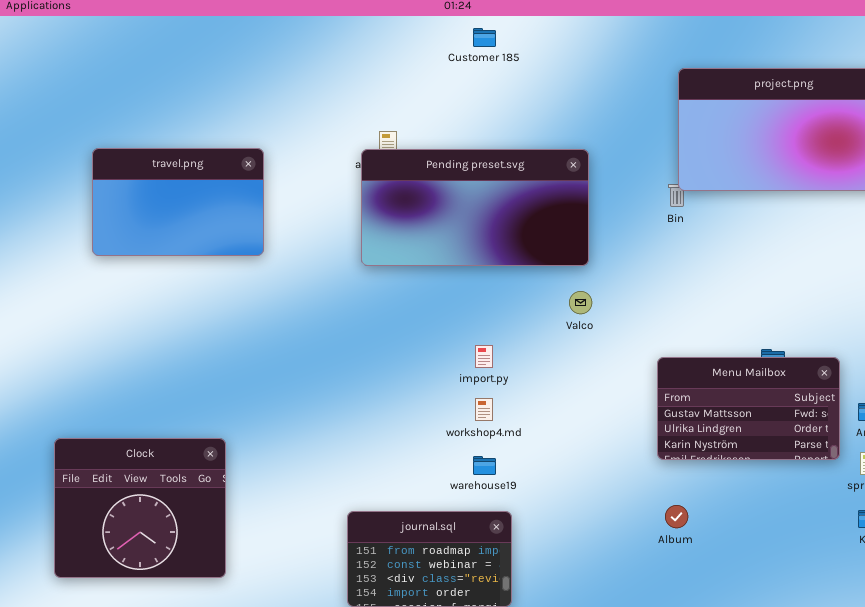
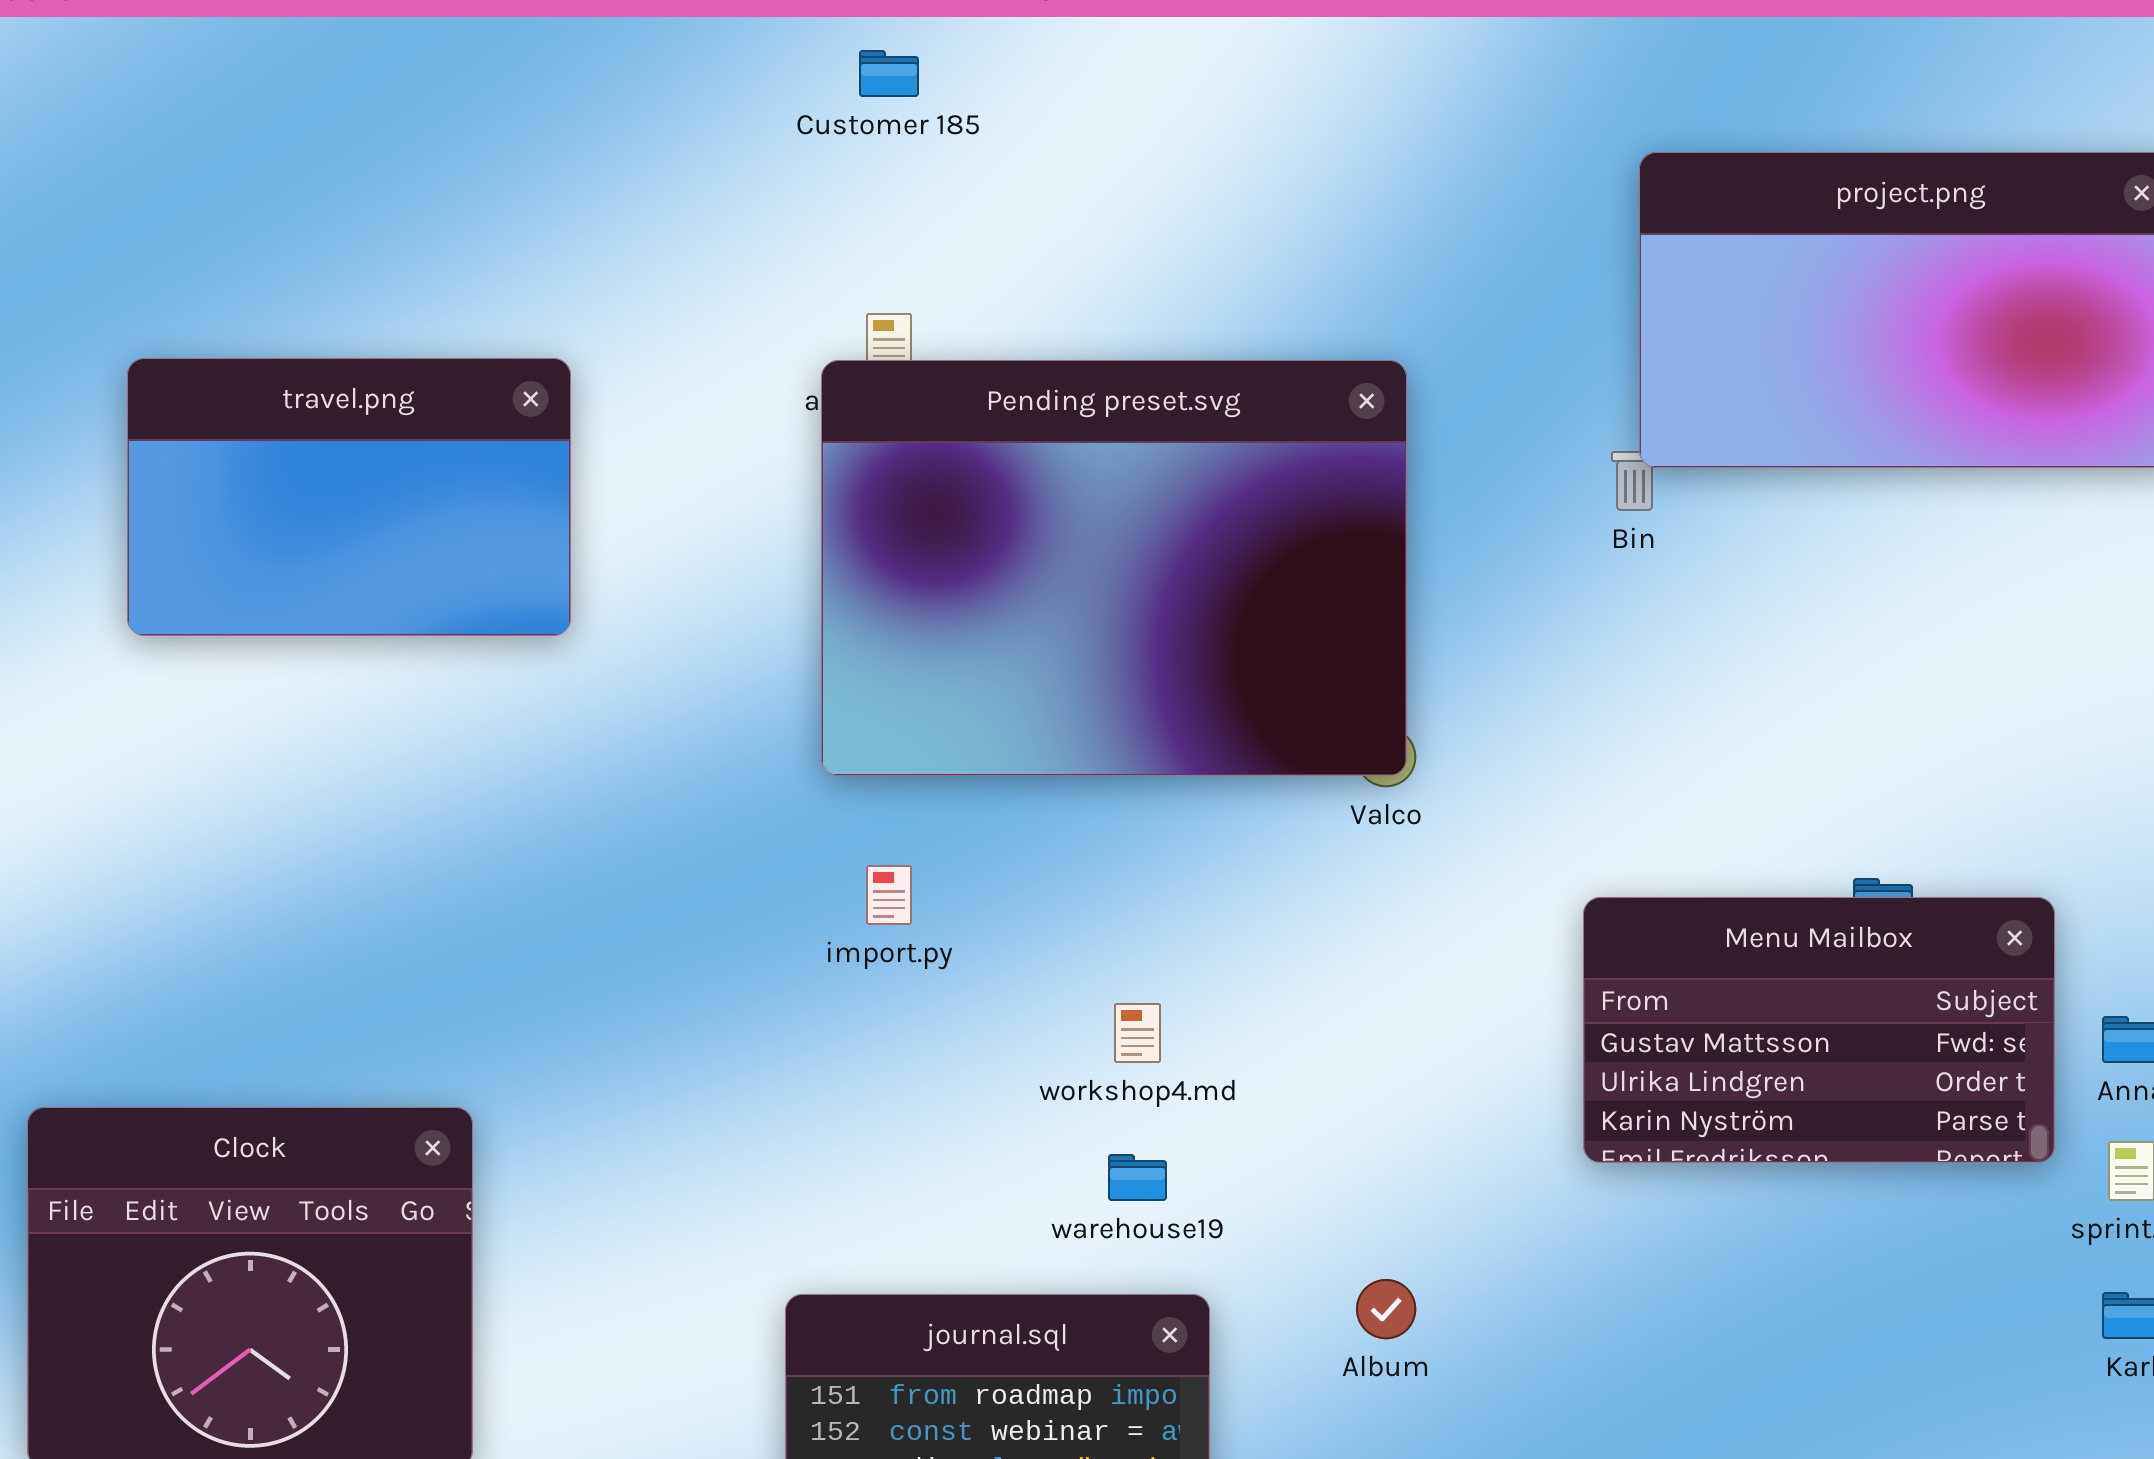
Customer 185: [473,28,496,47] -> [859,50,919,97], moved
Pending preset.svg: [361,149,589,266] -> [821,360,1407,776], resized
import.py: [475,345,493,368] -> [866,865,912,925], moved
Album: [665,505,688,528] -> [1356,1279,1416,1339], moved

